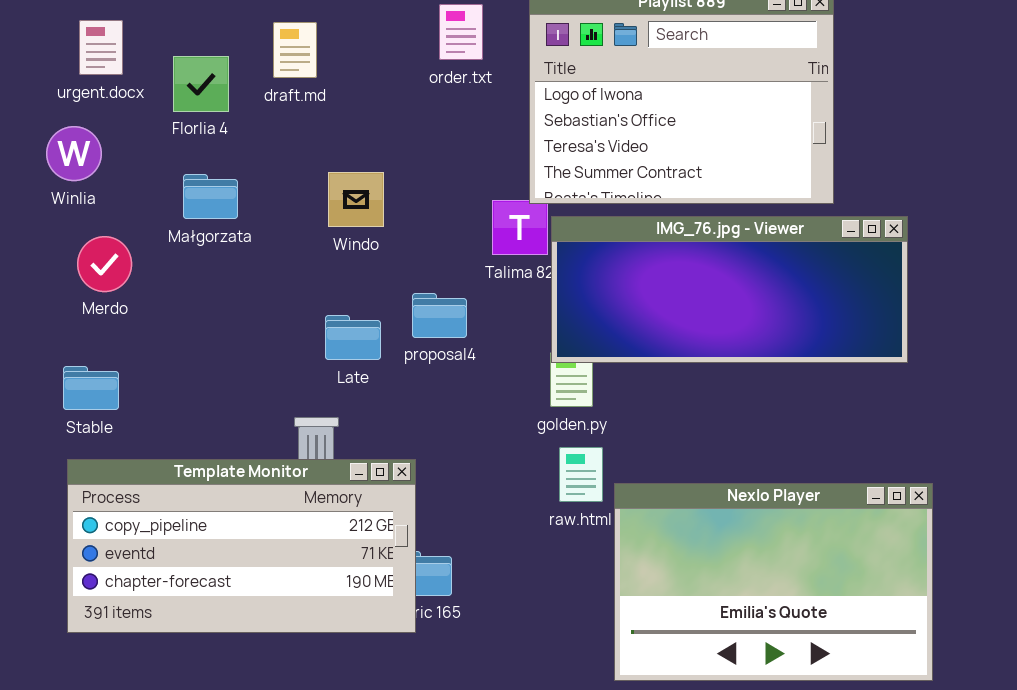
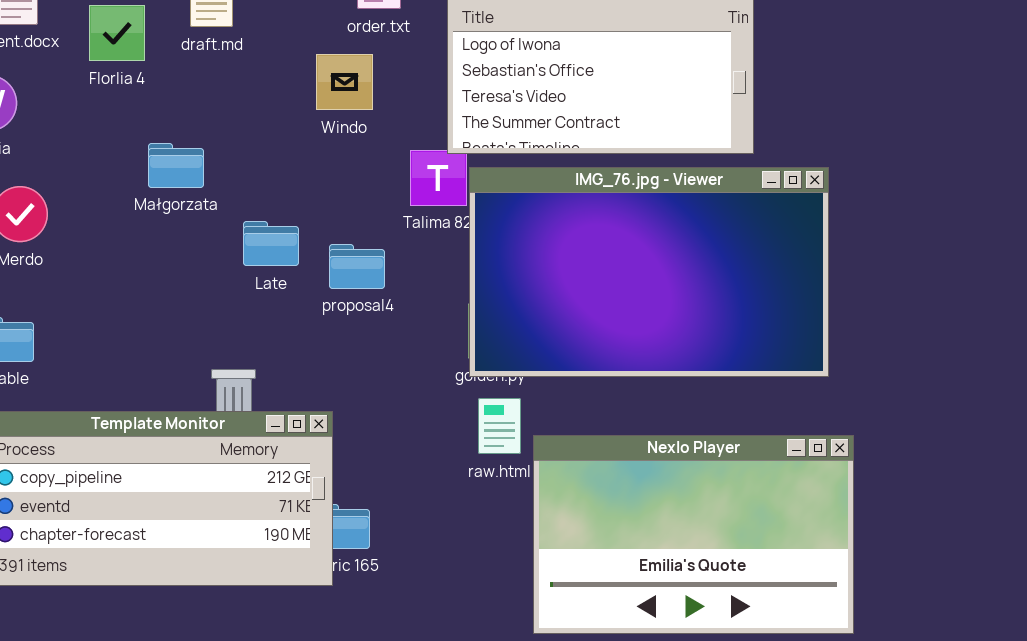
Windo: [328,172,384,227] -> [316,54,373,110], moved
Małgorzata: [183,174,238,219] -> [148,143,204,188], moved
IMG_76.jpg - Viewer: [551,216,908,363] -> [469,167,829,377], resized
Late: [325,315,381,360] -> [243,221,299,266], moved

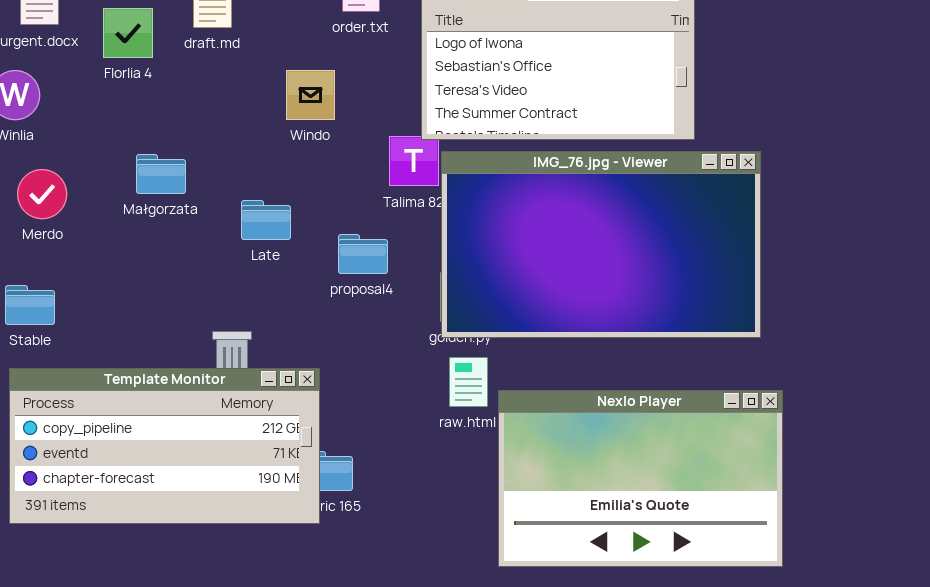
Windo: [316,54,373,110] -> [286,70,335,120], moved
Małgorzata: [148,143,204,188] -> [136,154,186,194], moved
proposal4: [329,244,385,289] -> [338,234,388,274], moved

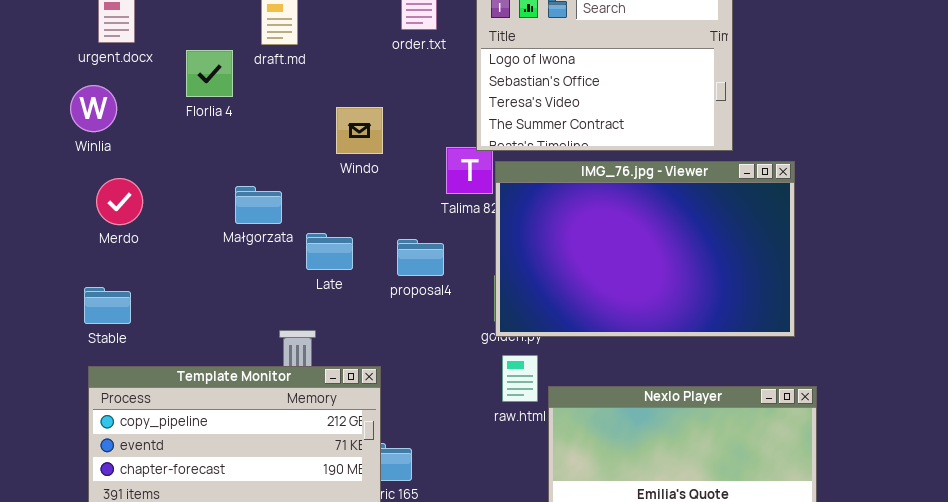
Florlia 4: [103,8,153,58] -> [186,50,233,97], moved
Windo: [286,70,335,120] -> [336,107,383,154], moved
Małgorzata: [136,154,186,194] -> [235,186,282,224], moved
Late: [241,200,291,240] -> [306,233,353,270], moved

